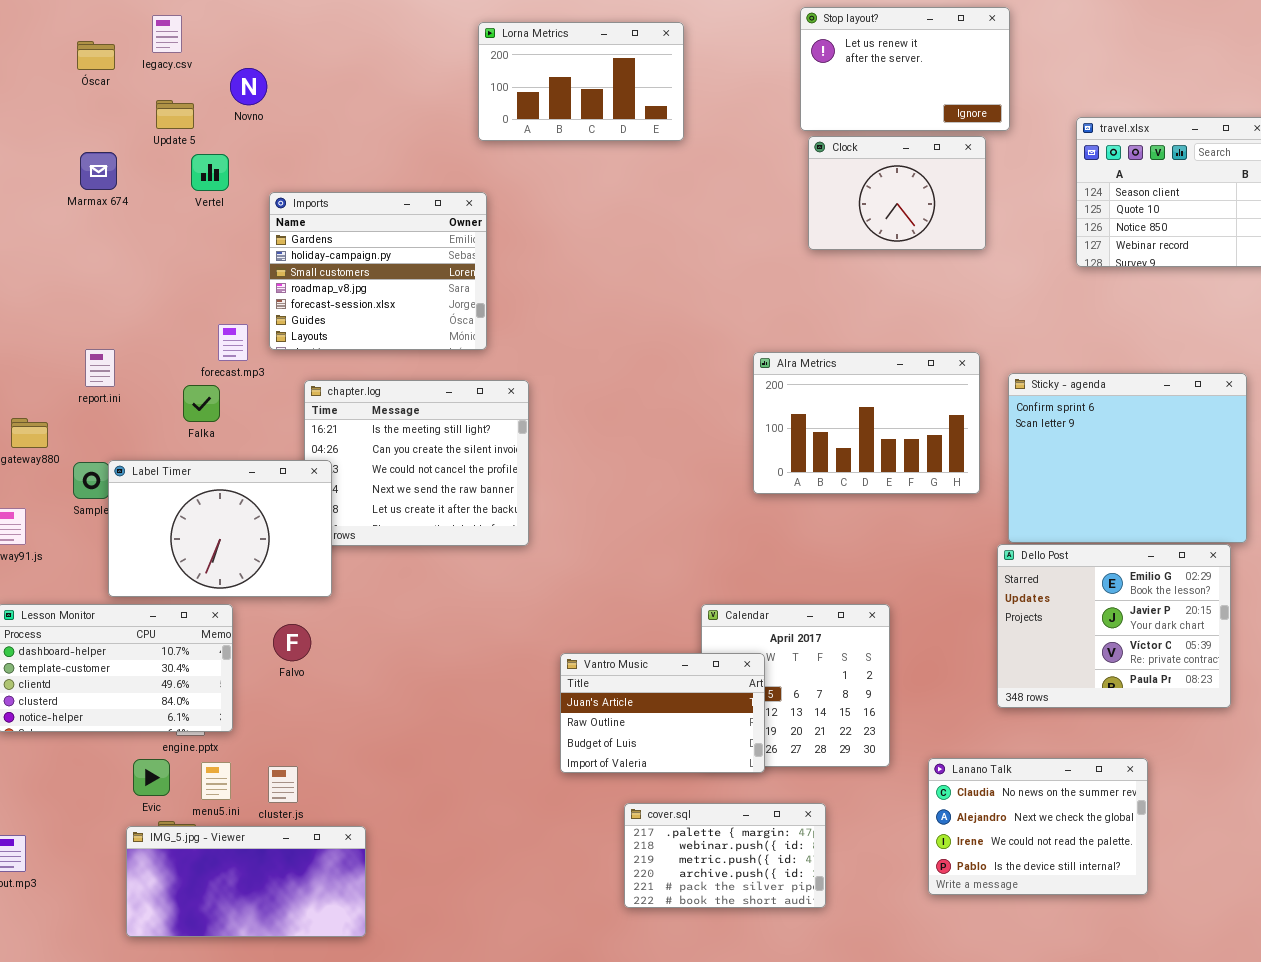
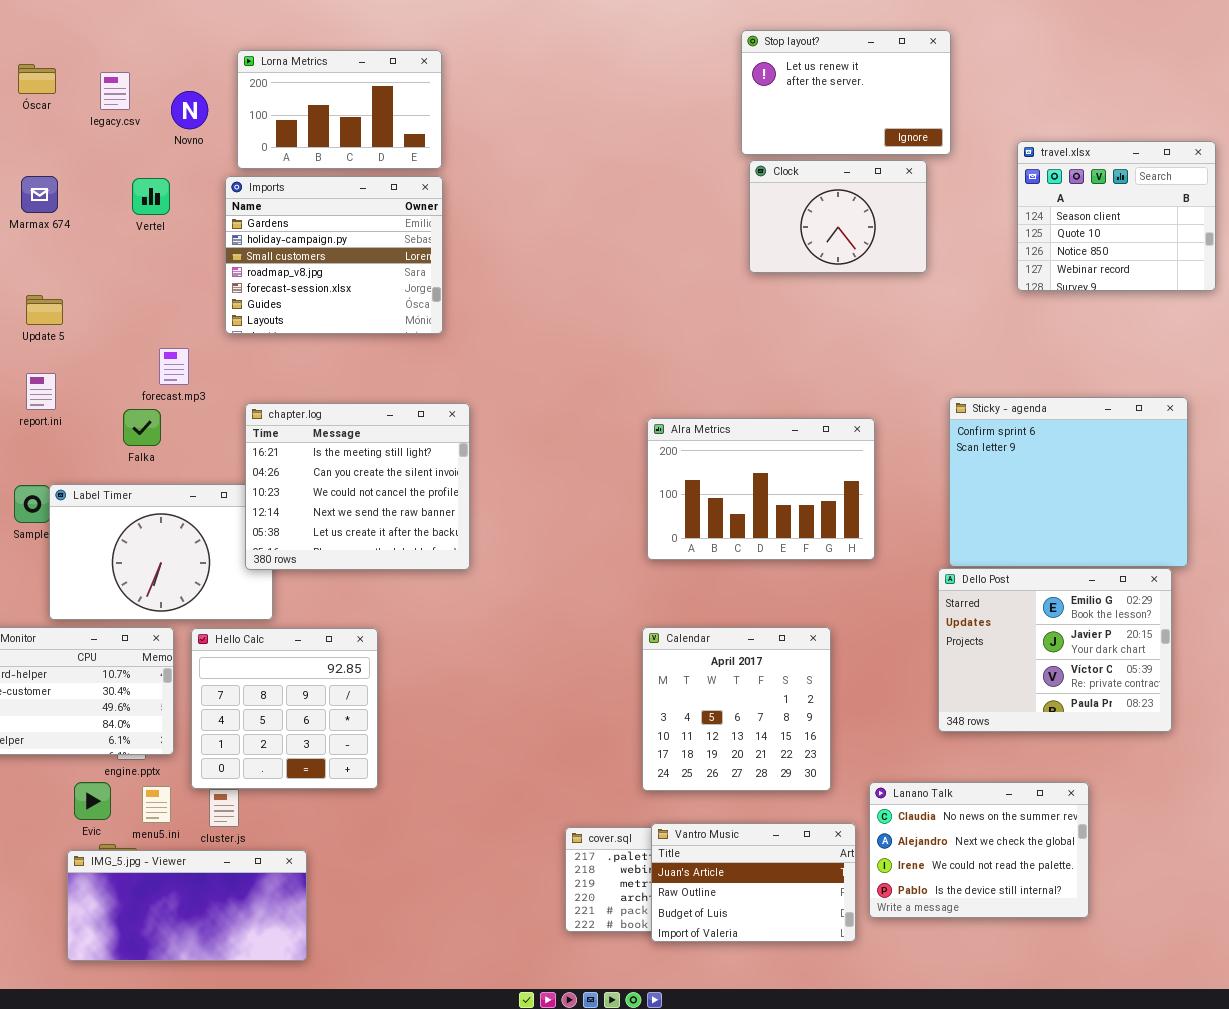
legacy.csv: [152,15,182,53] -> [100,72,130,110], moved
Lorna Metrics: [478,22,684,141] -> [237,50,442,169], moved
Update 5: [156,100,194,129] -> [26,295,63,325], moved
Imports: [269,192,487,350] -> [225,176,443,334], moved
Alra Metrics: [753,352,980,494] -> [647,418,875,560], moved
chapter.log: [304,380,529,546] -> [245,403,470,570], raised
Hello Calc: none -> [191,628,378,789], opened
Vantro Music: [560,653,765,773] -> [651,823,856,942], moved

